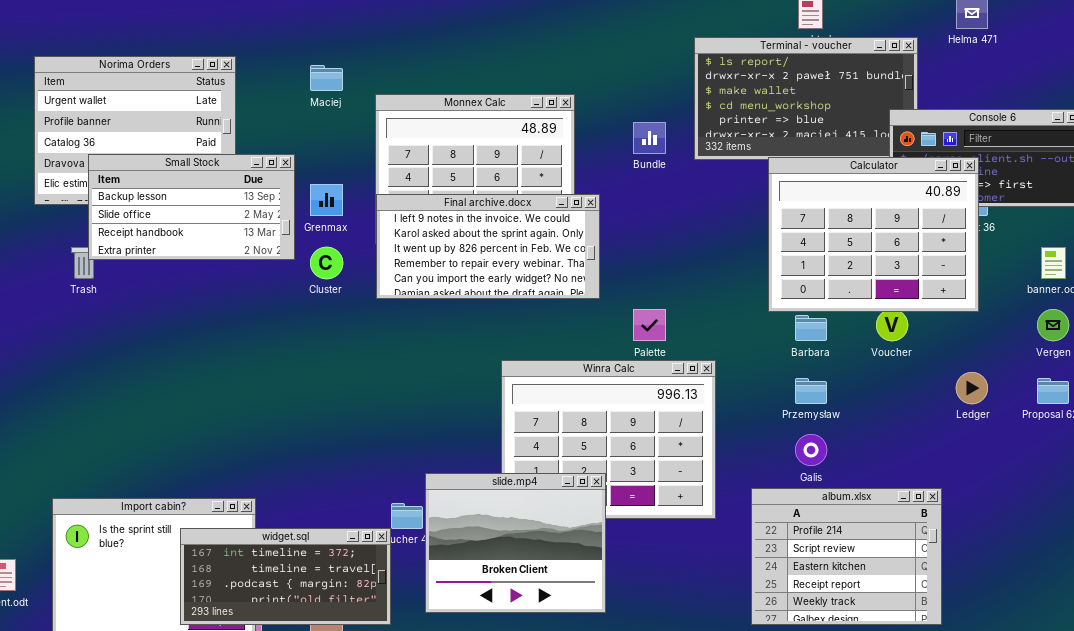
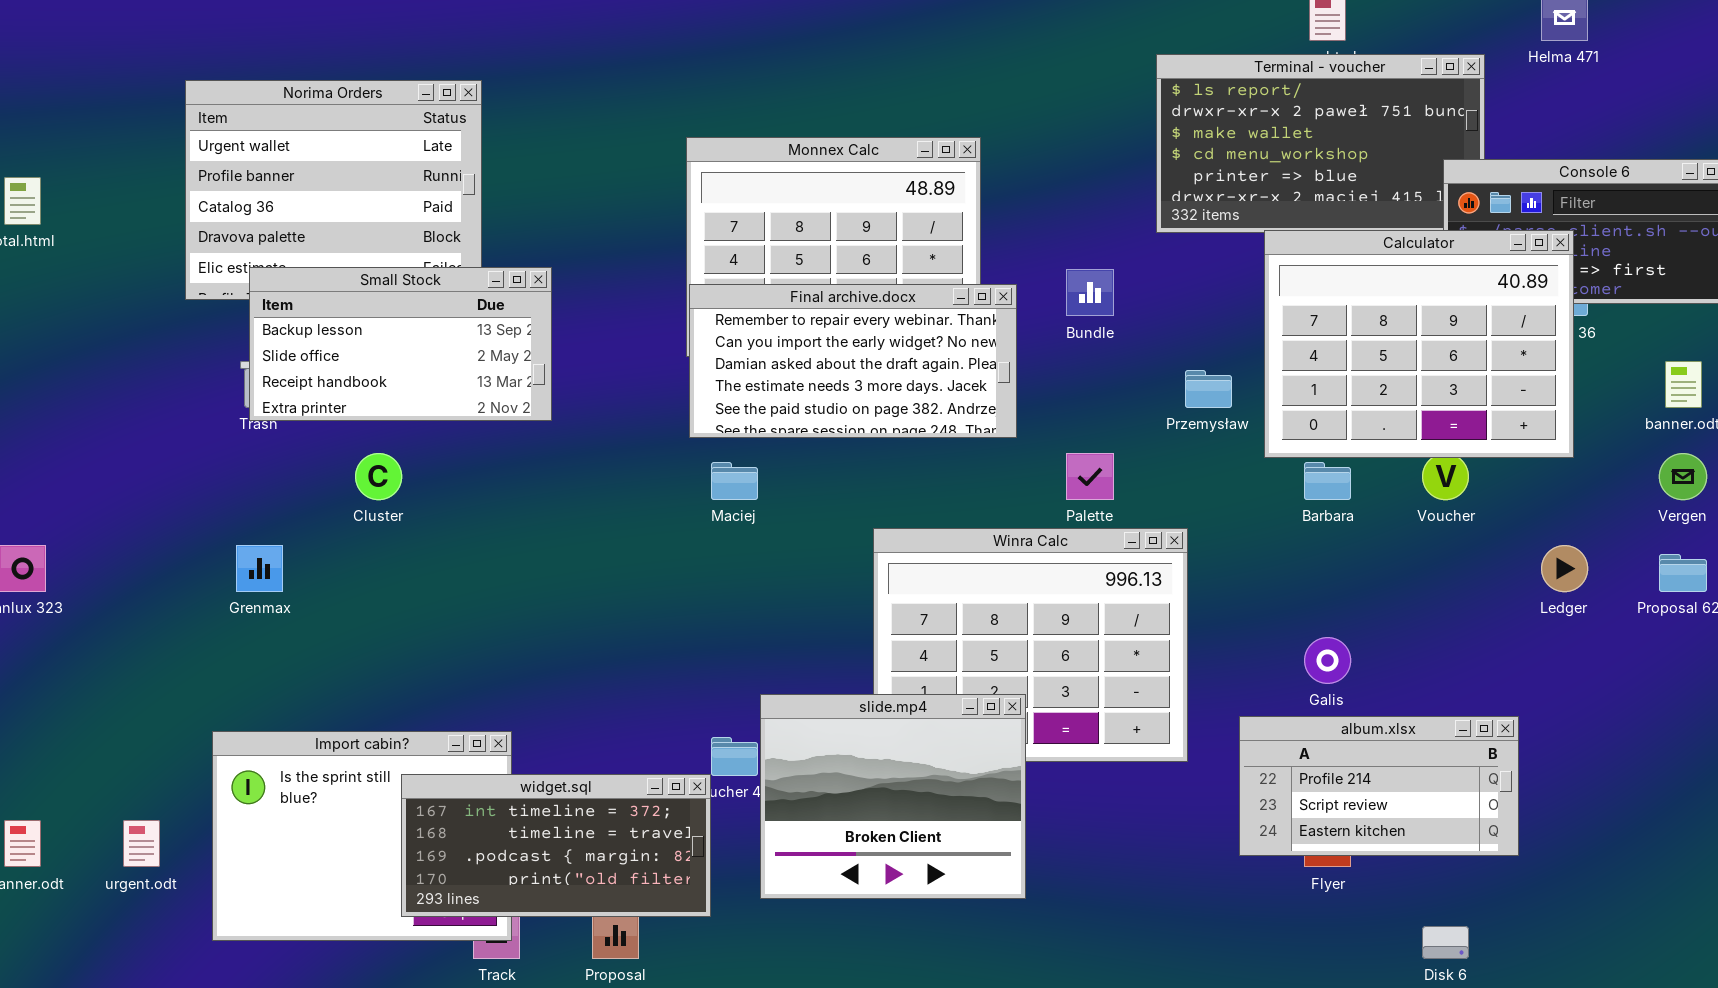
Maciej: [310,65,343,91] -> [711,462,758,500], moved
Bundle: [633,122,666,154] -> [1066,269,1114,316], moved
Small Stock: [88,154,295,260] -> [249,267,552,421], moved
Grenmax: [310,184,343,216] -> [236,545,283,592], moved
Final archive.docx: [376,194,600,299] -> [689,284,1017,438], scrolled down 3 rows
Cluster: [310,247,343,279] -> [355,453,402,500], moved
Przemysław: [795,378,827,404] -> [1185,370,1232,408], moved
album.xlsx: [751,488,942,625] -> [1239,716,1519,856], resized

